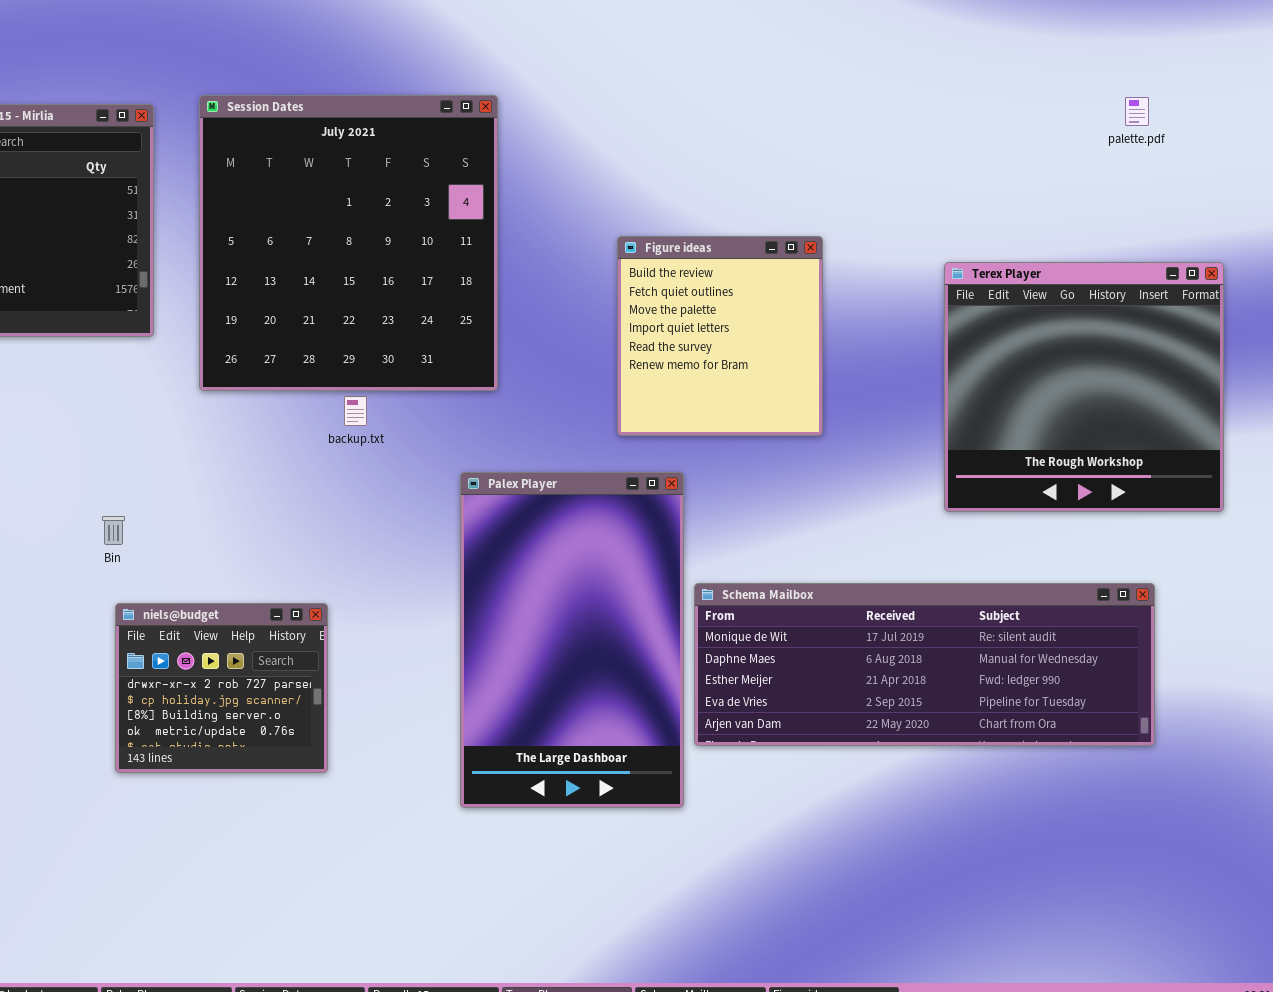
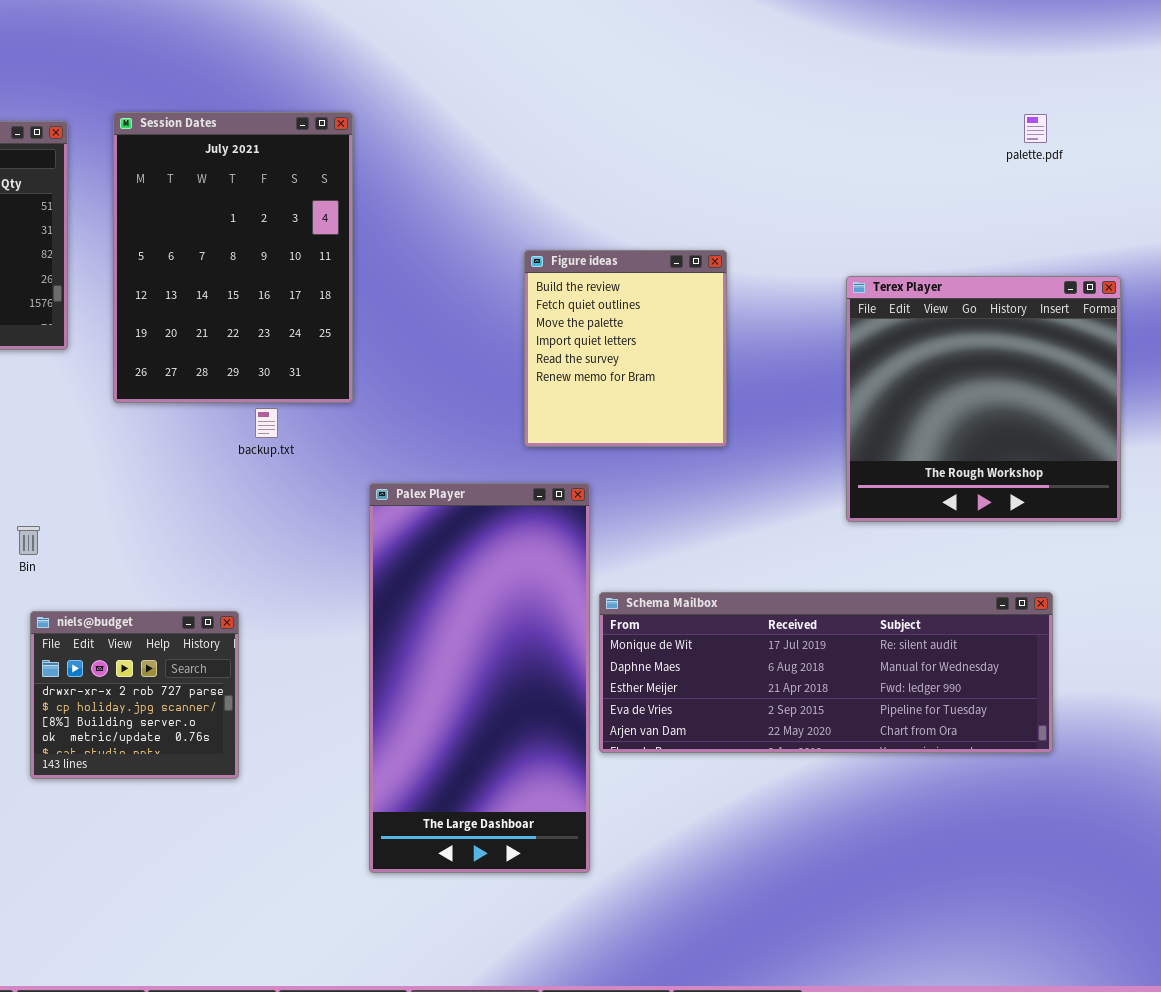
Session Dates: [199,95,498,391] -> [113,112,353,403], resized
Palex Player: [460,472,684,808] -> [369,483,590,873], resized

